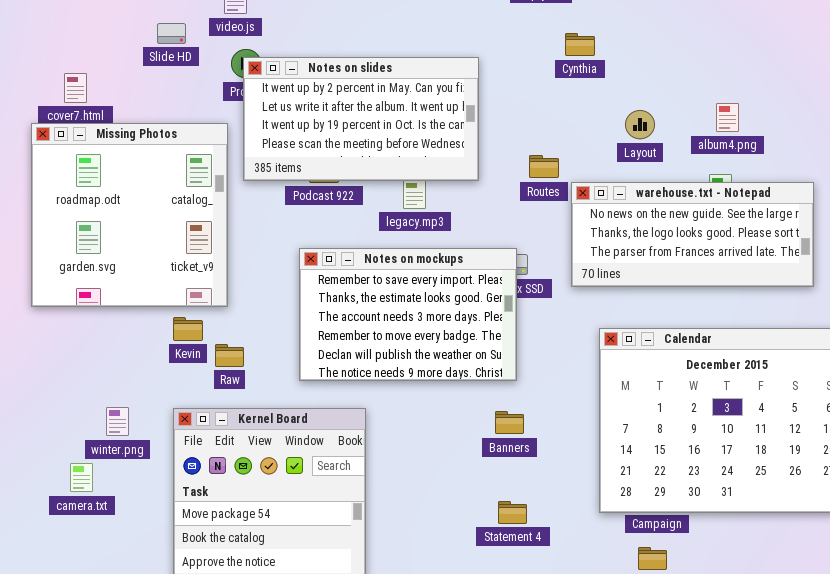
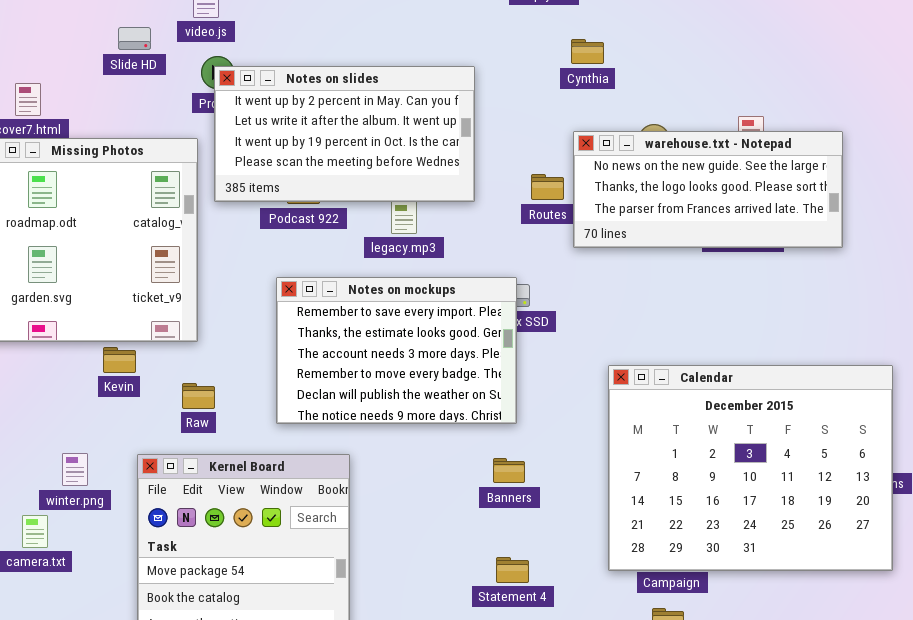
warehouse.txt - Notepad: [571,182,814,287] -> [573,131,843,248], moved
Kevin: [173,317,203,341] -> [103,347,136,373], moved

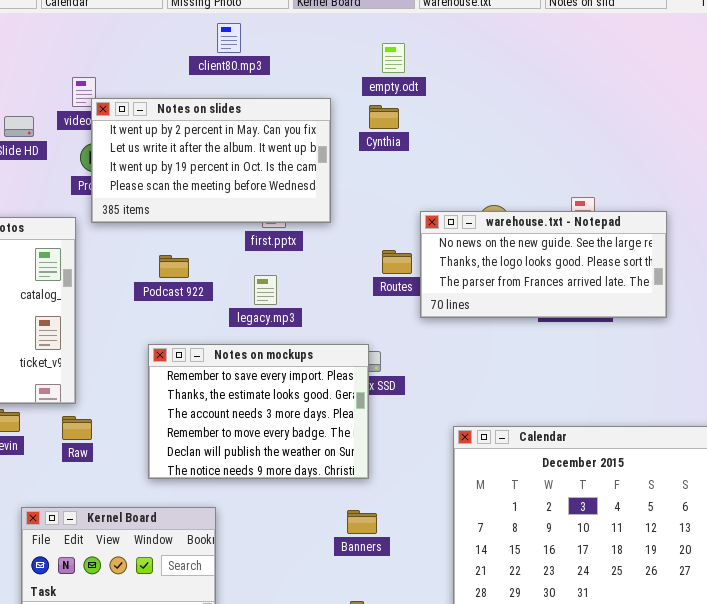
Cynthia: [571,39,604,64] -> [369,105,399,129], moved
Notes on slides: [214,66,475,202] -> [91,98,331,223], moved
Raw: [182,383,215,409] -> [62,416,92,440], moved

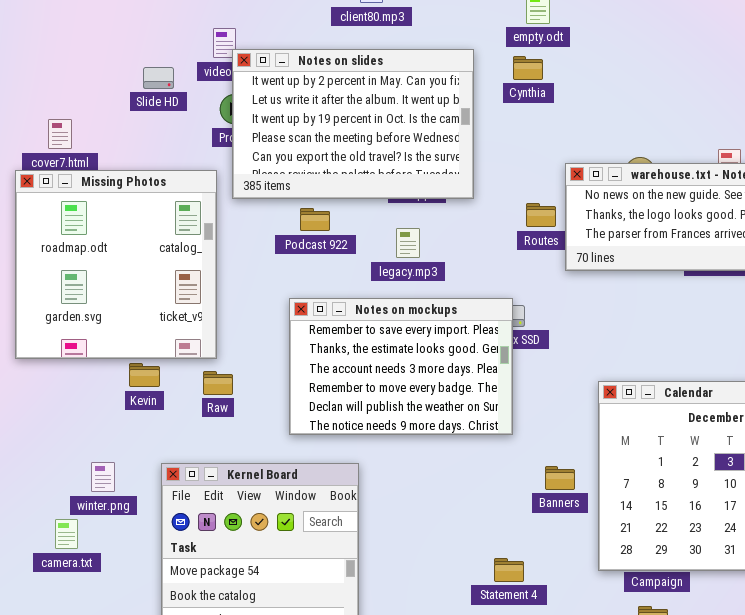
Notes on slides: [91,98,331,223] -> [232,49,474,199], resized
Banners: [347,510,377,534] -> [545,466,575,490], moved

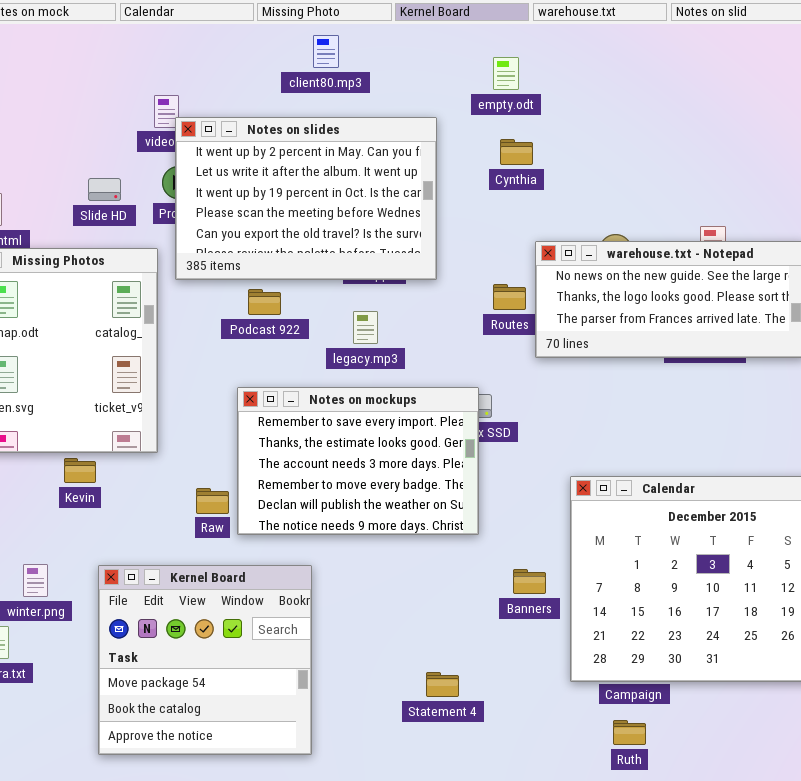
Cynthia: [513,56,543,80] -> [500,139,533,165], moved
Slide HD: [143,67,174,89] -> [88,178,121,201], moved
Raw: [203,371,233,395] -> [196,488,229,514], moved
Statement 4: [494,558,524,582] -> [426,672,459,697], moved

